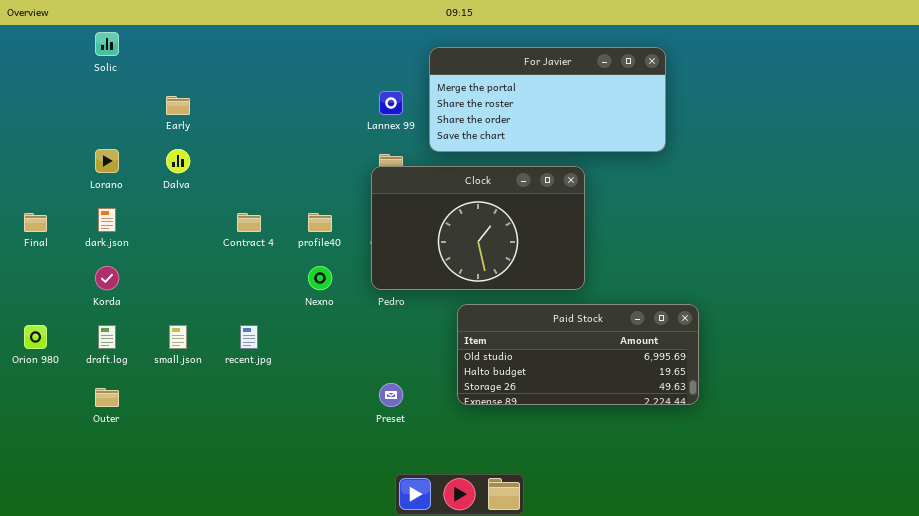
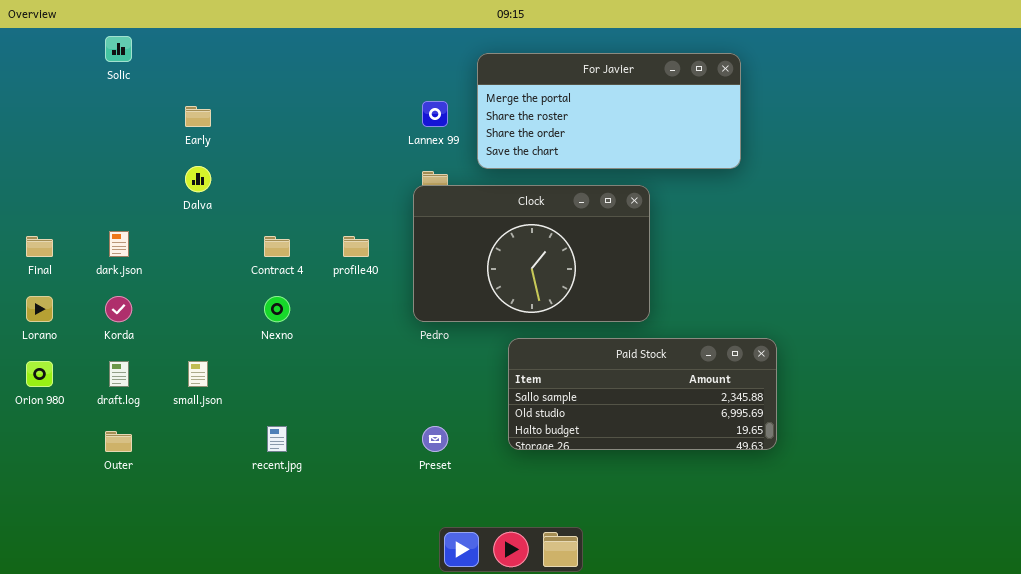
Lorano: [95,149,119,173] -> [26,296,53,322], moved
Nexno: [308,266,332,290] -> [264,296,290,322], moved
Paid Stock: [457,304,699,405] -> [508,338,777,450], scrolled up 1 row
recent.jpg: [240,325,258,349] -> [267,426,287,452], moved

